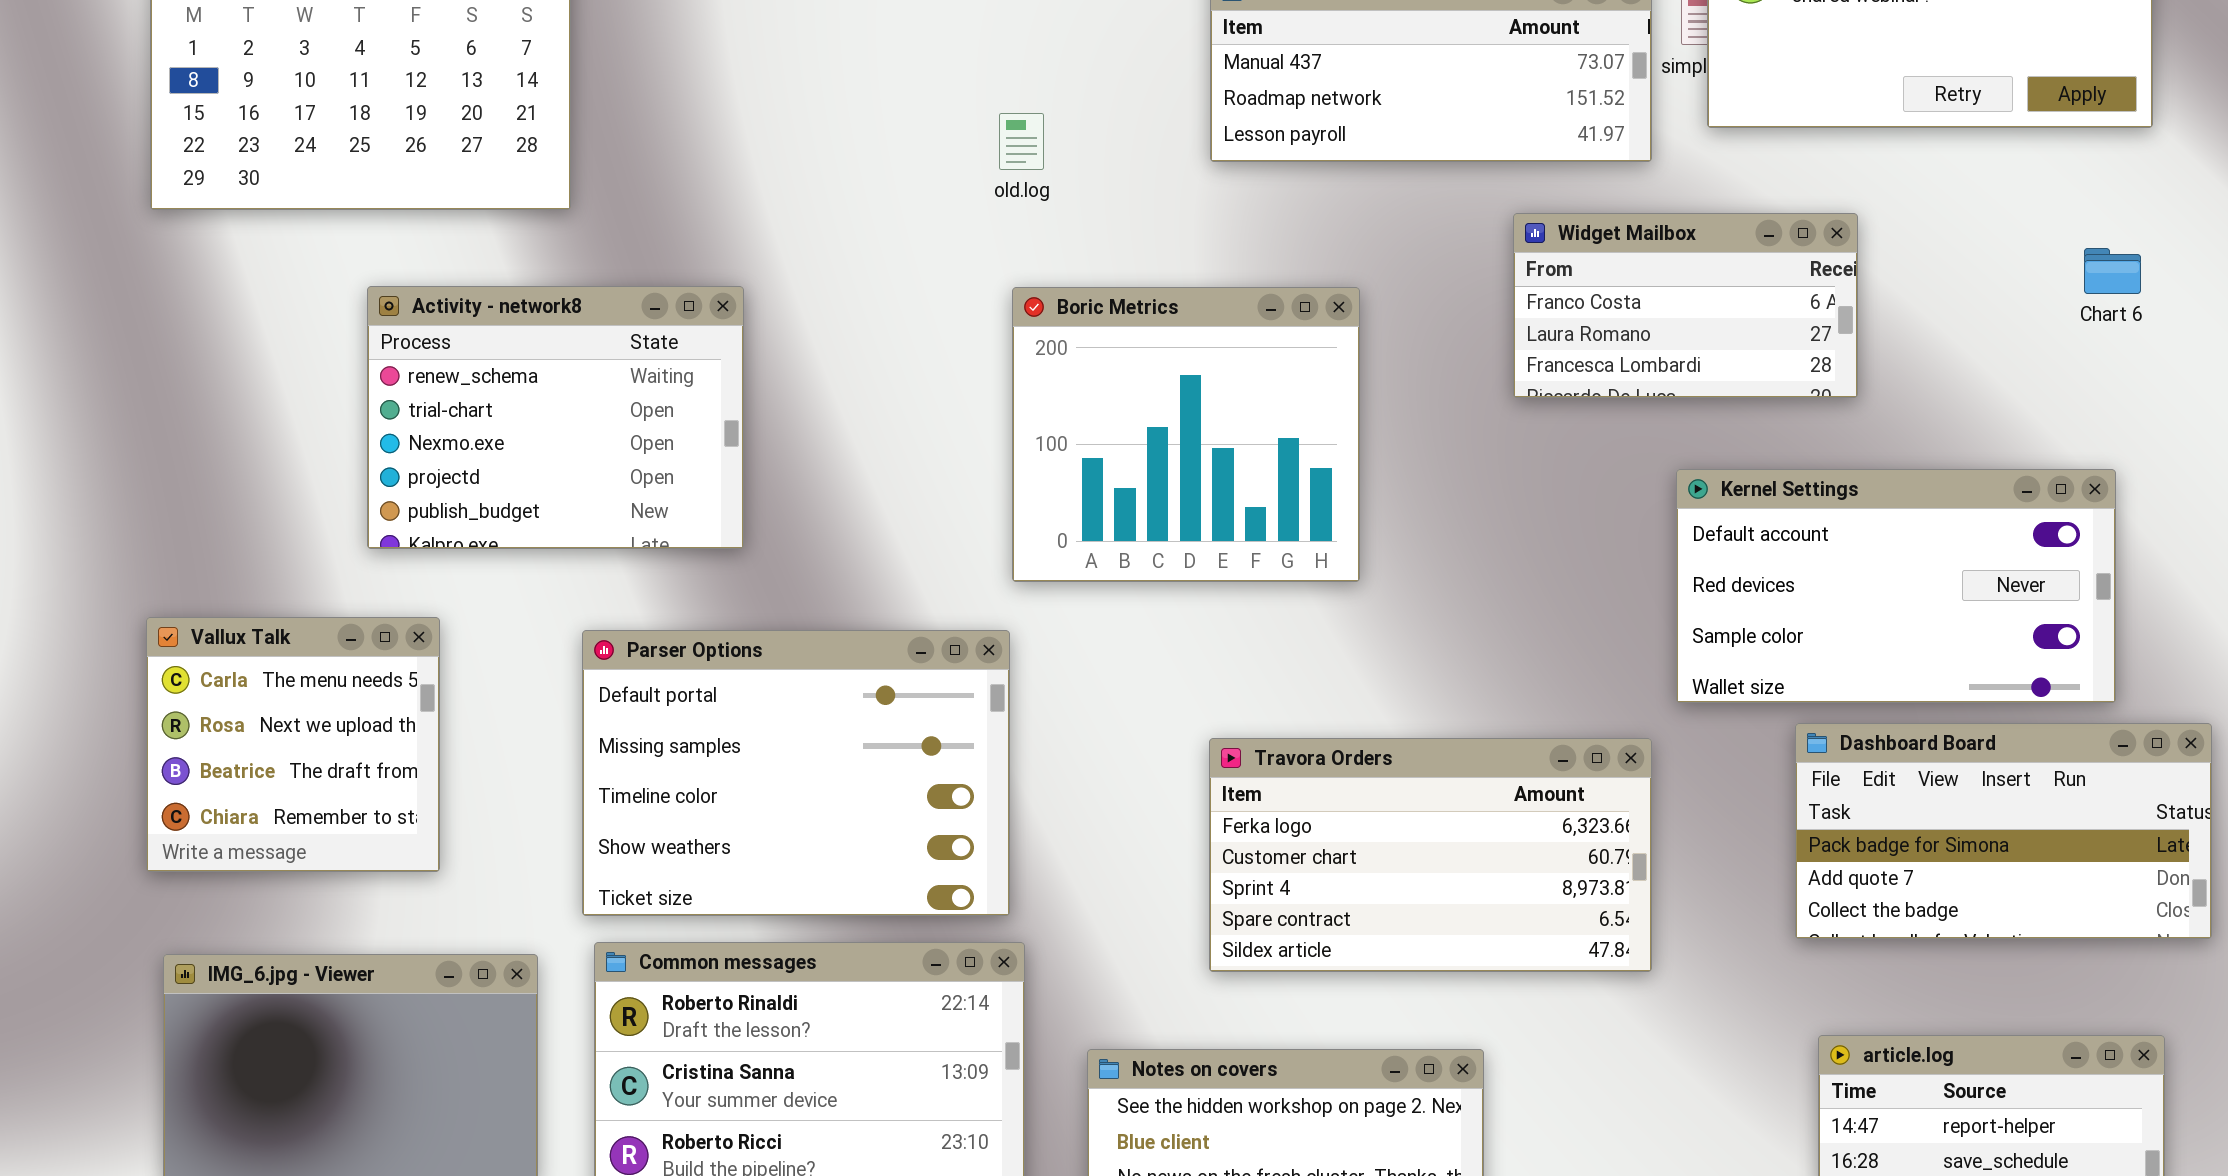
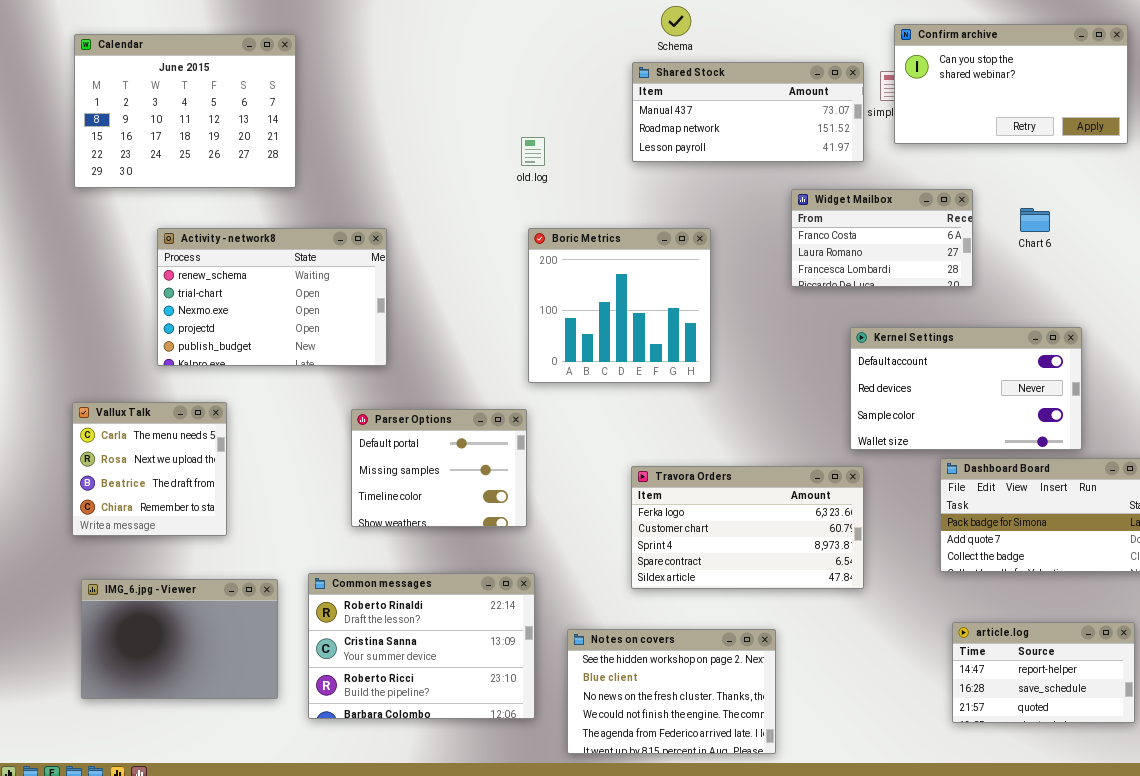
Chart 6: [2084,248,2141,294] -> [1020,208,1050,232], moved
Activity - network8: [367,286,744,549] -> [157,228,387,366], resized
Kernel Settings: [1676,469,2116,703] -> [850,327,1082,450], moved
Parser Options: [582,630,1010,916] -> [351,409,527,527], resized

